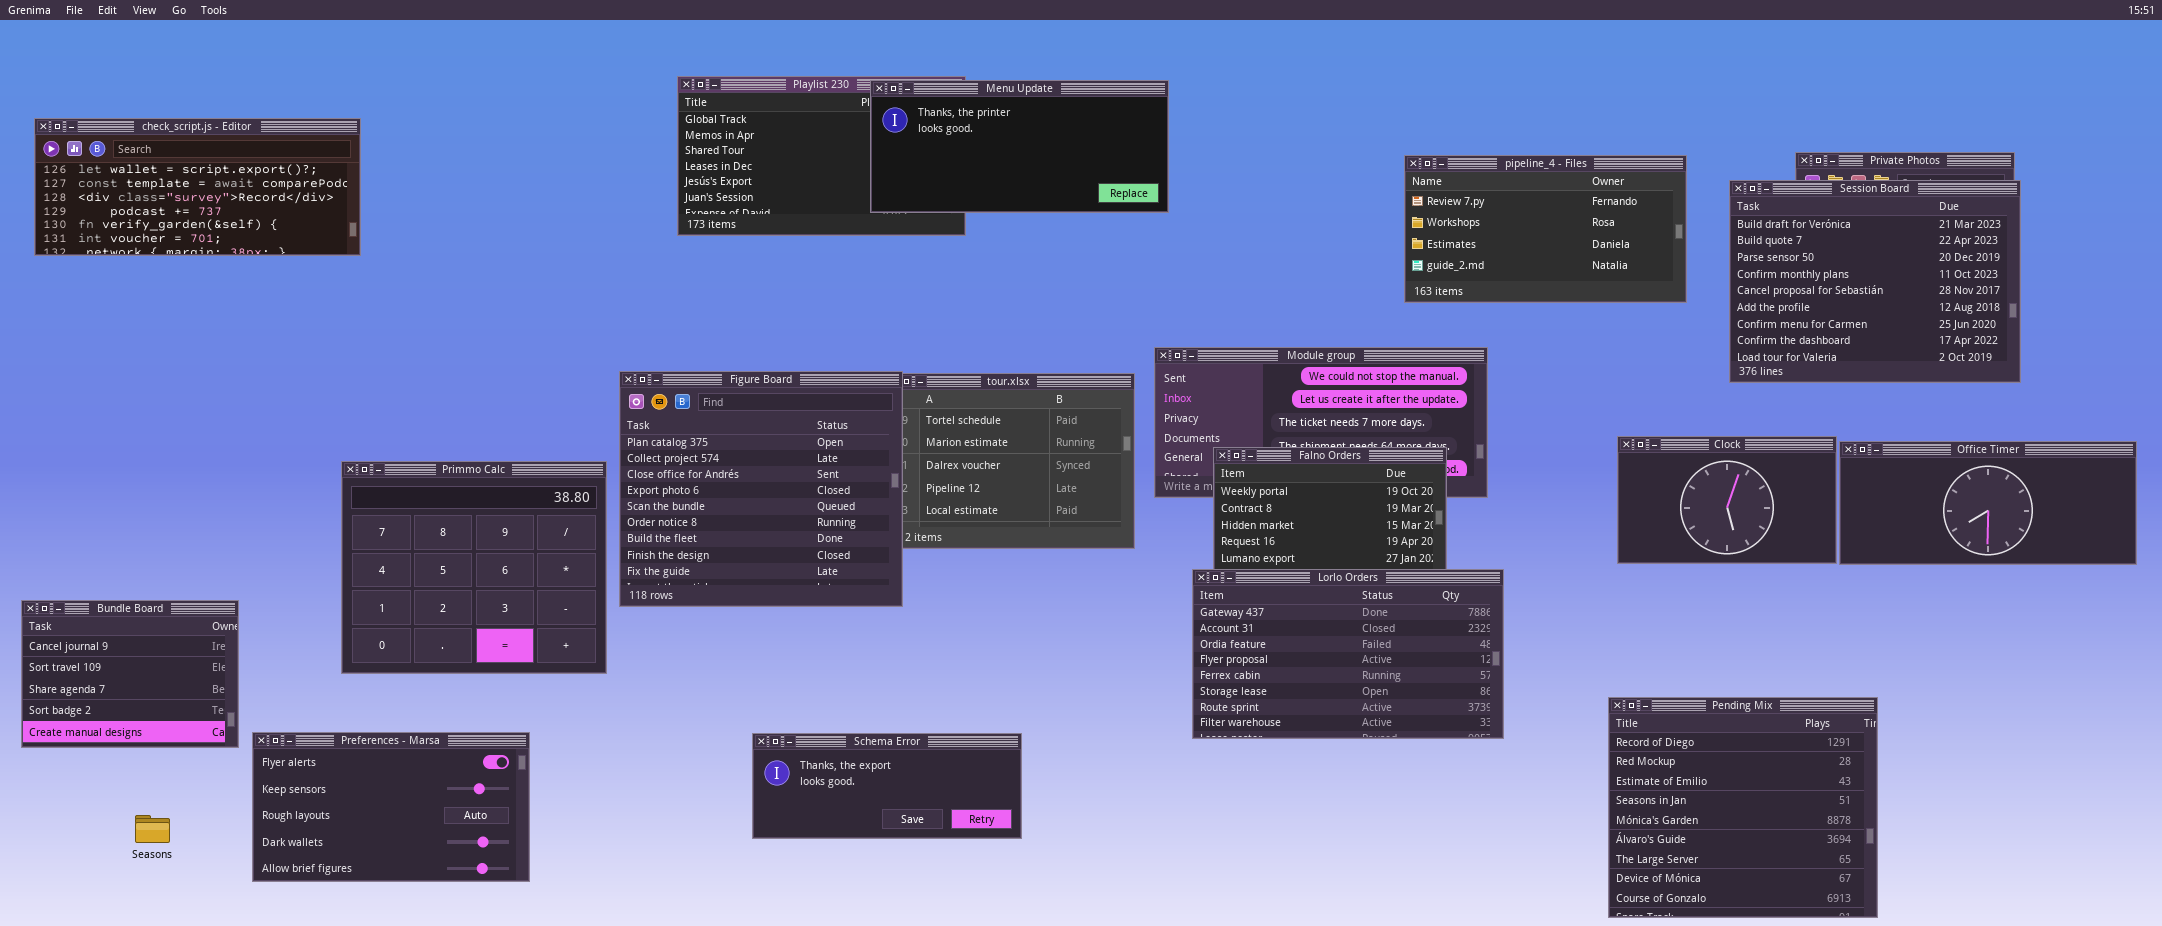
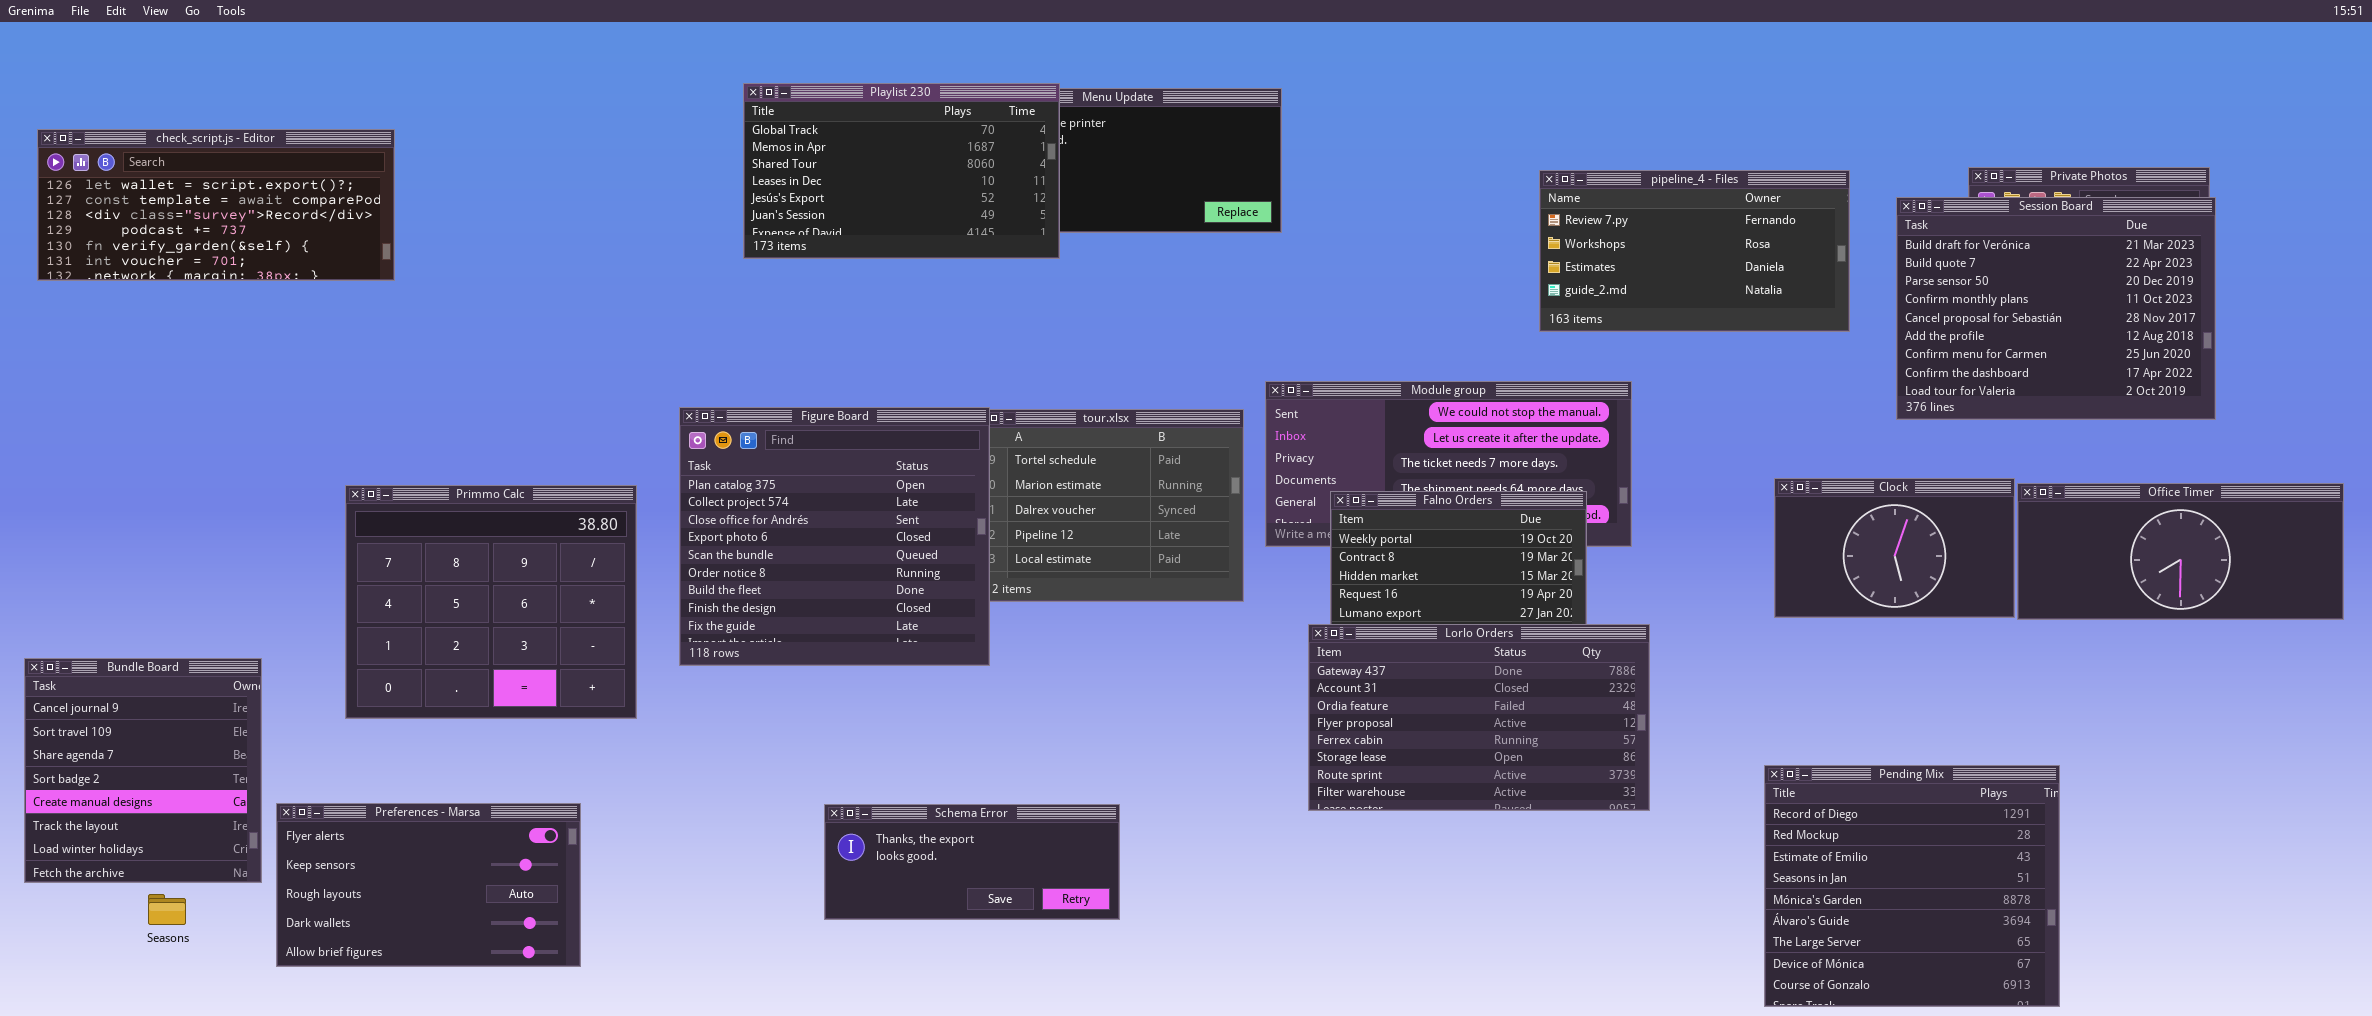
Playlist 230: [677,76,966,236] -> [743,83,1060,259], raised
Primmo Calc: [341,461,607,674] -> [345,485,637,719], moved
Bundle Board: [21,600,239,748] -> [24,658,262,883], resized

